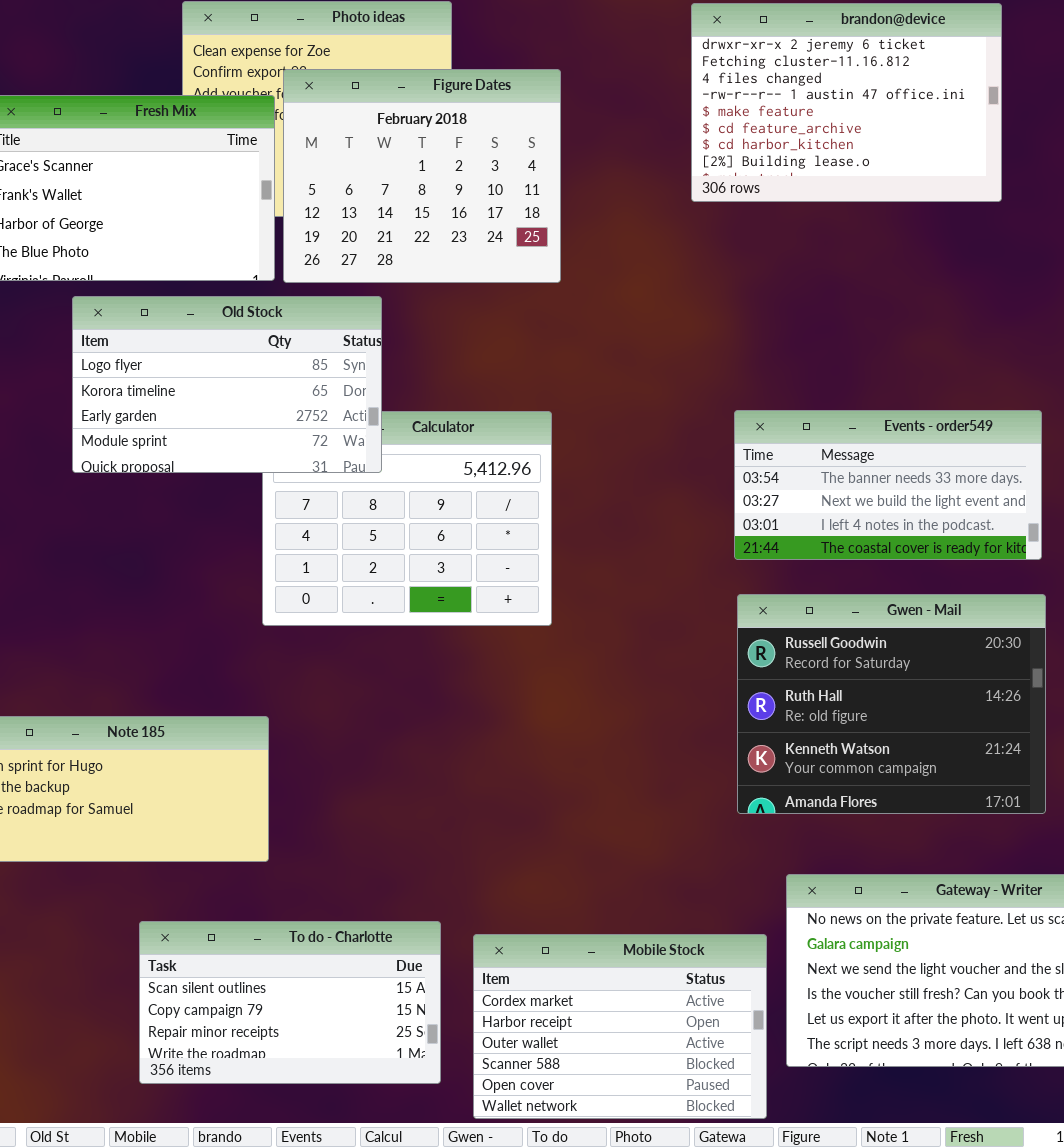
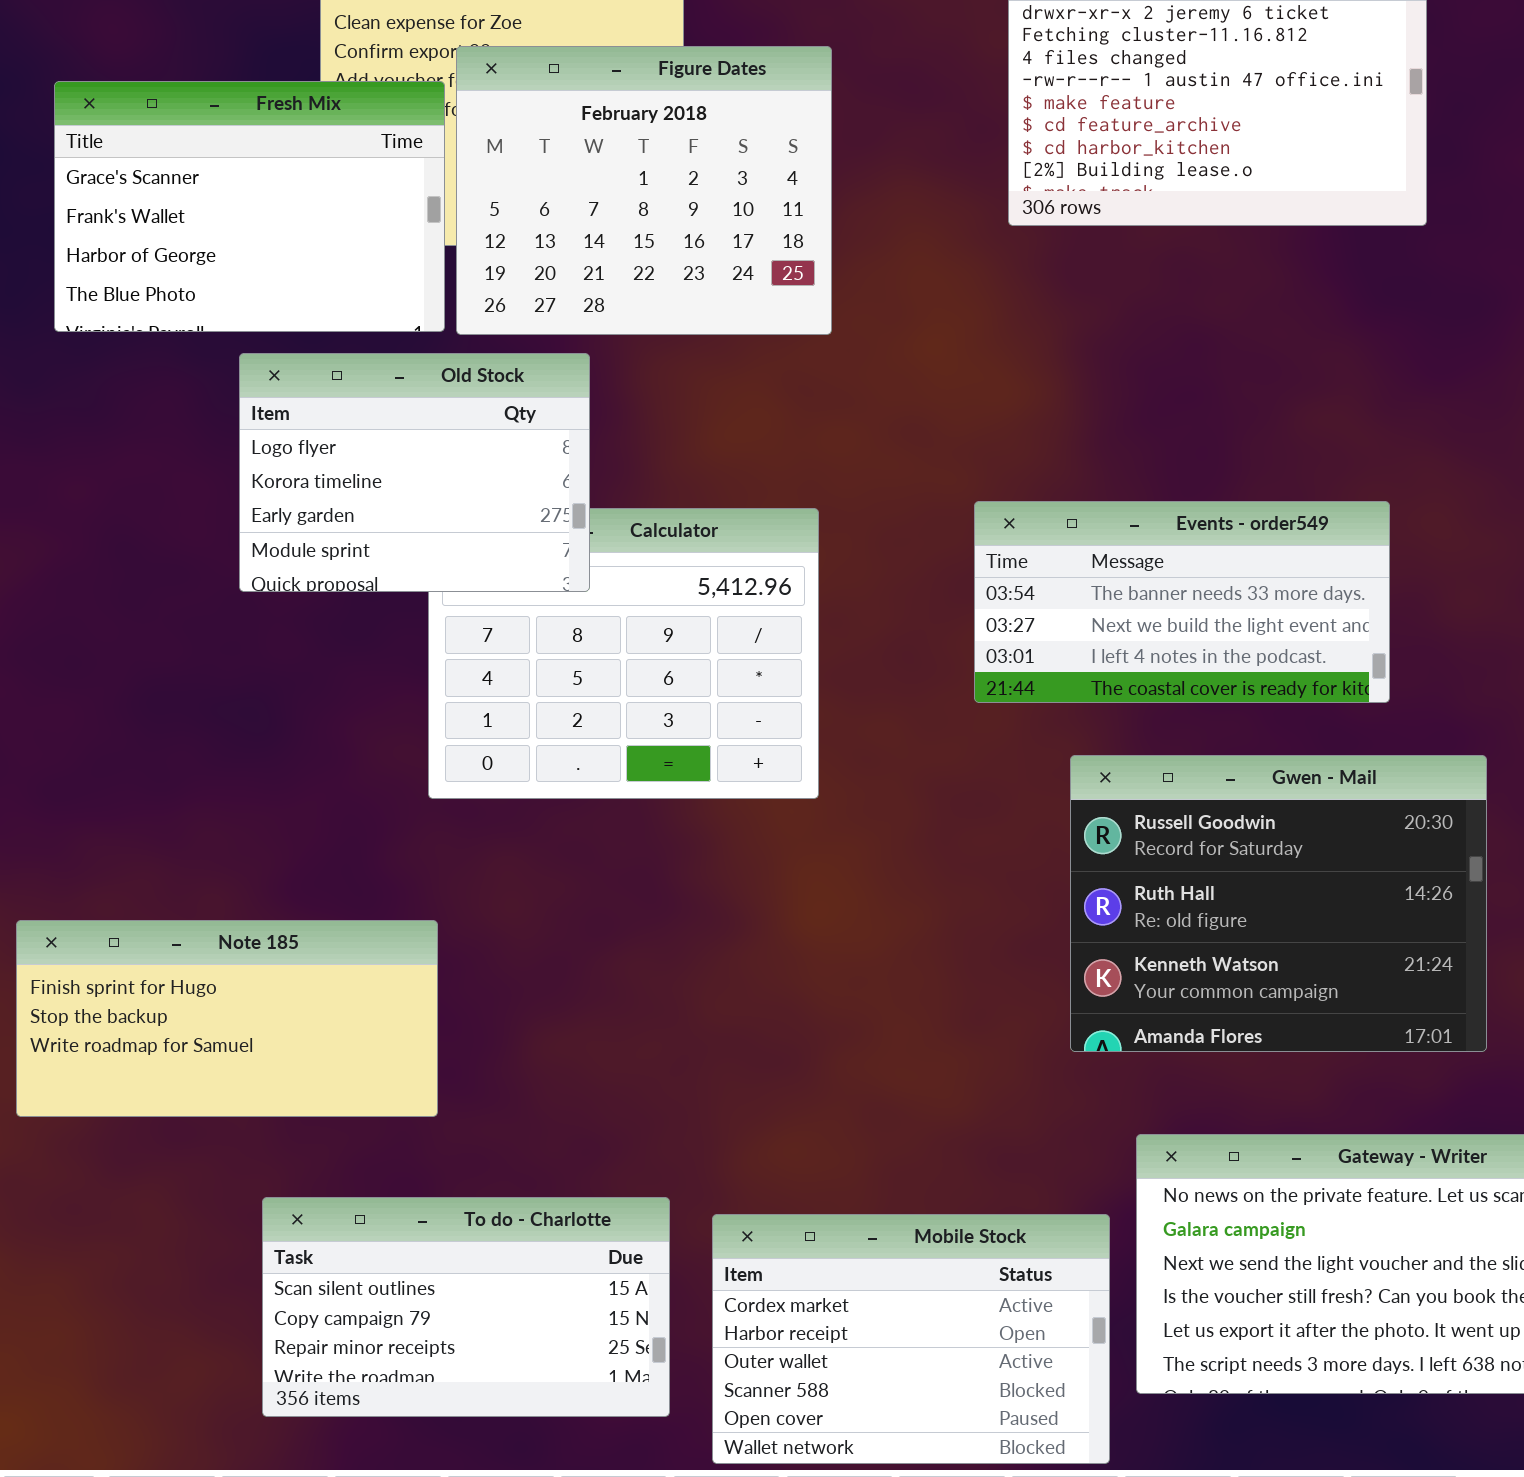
Old Stock: [72,296,382,473] -> [239,353,590,592], resized
Events - order549: [734,410,1042,560] -> [974,501,1390,703], moved

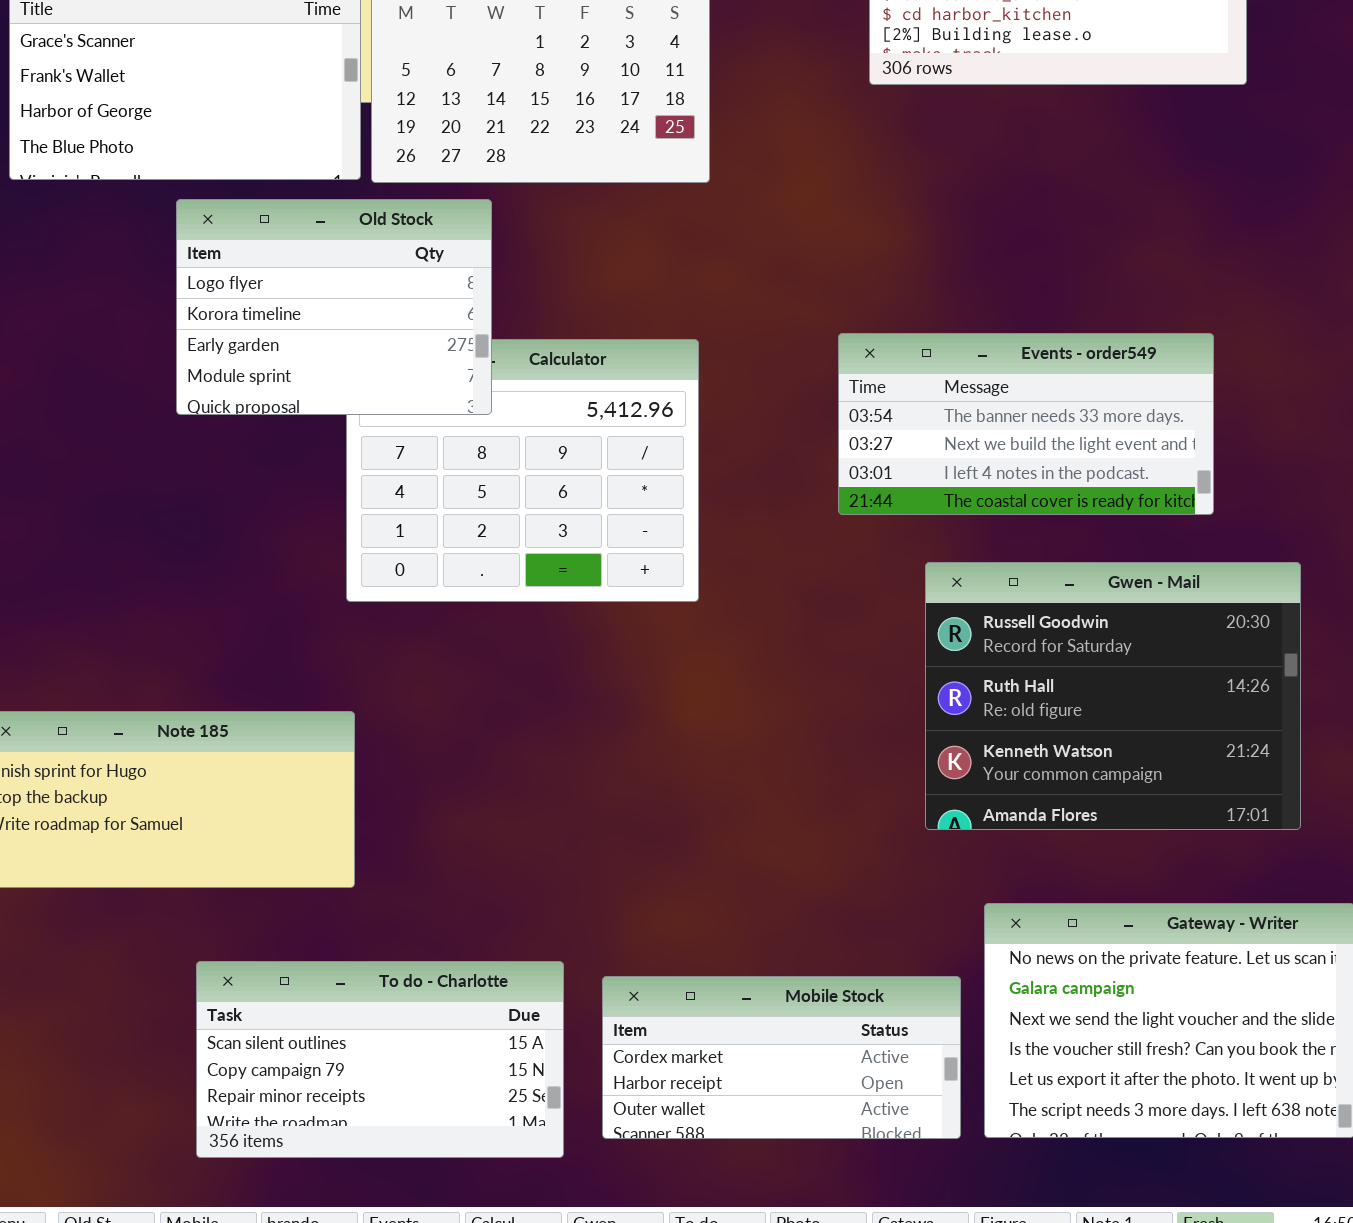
Mobile Stock: [712,1214,1110,1464] -> [602,976,961,1139], resized

